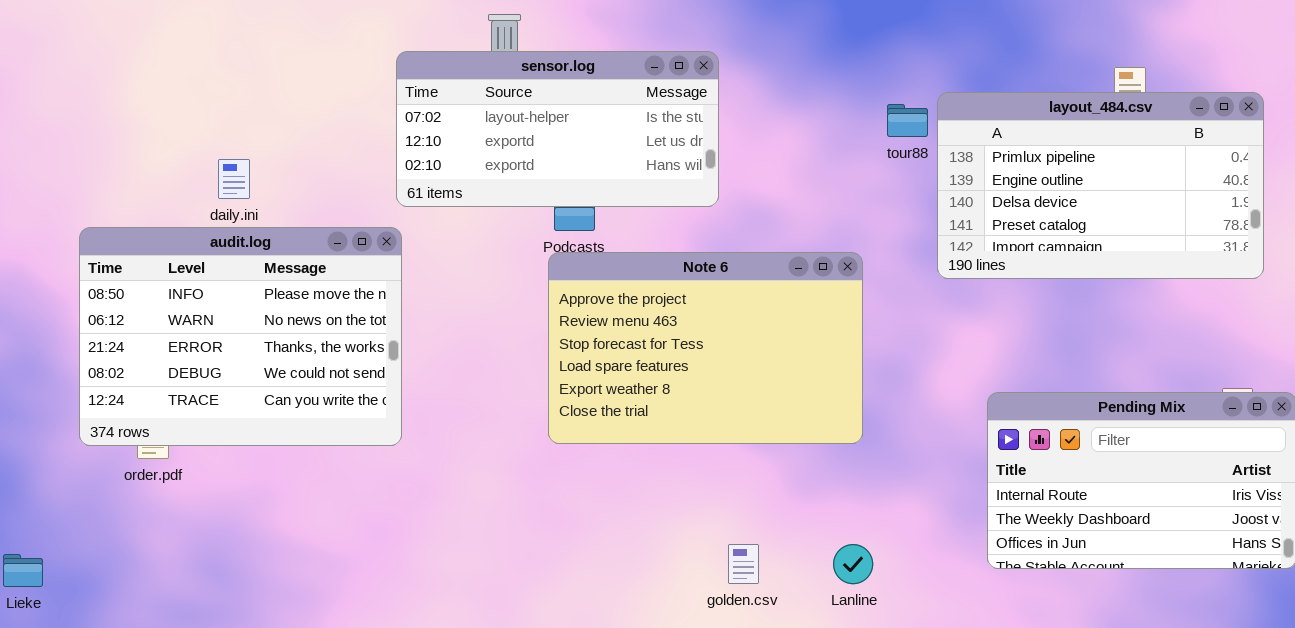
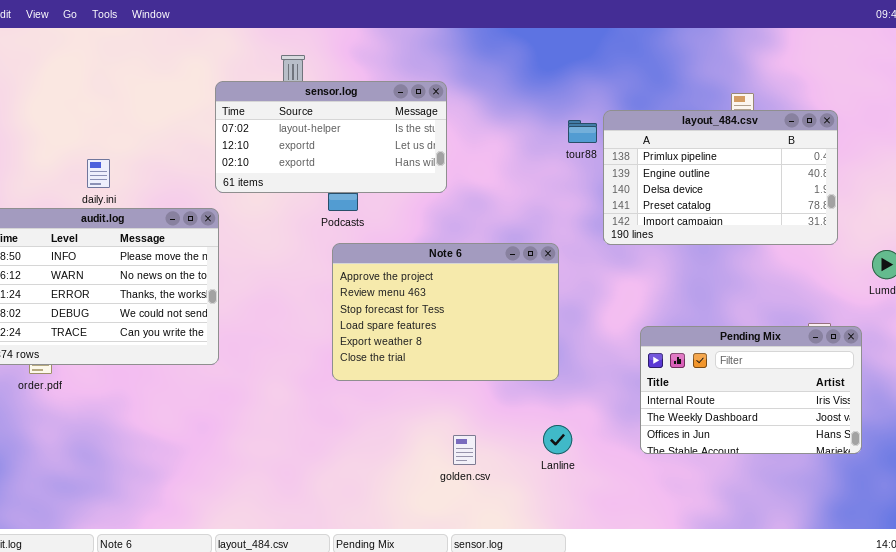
Note 6: [548,252,863,444] -> [332,243,559,381], moved
Lanline: [833,544,873,584] -> [543,425,572,454], moved

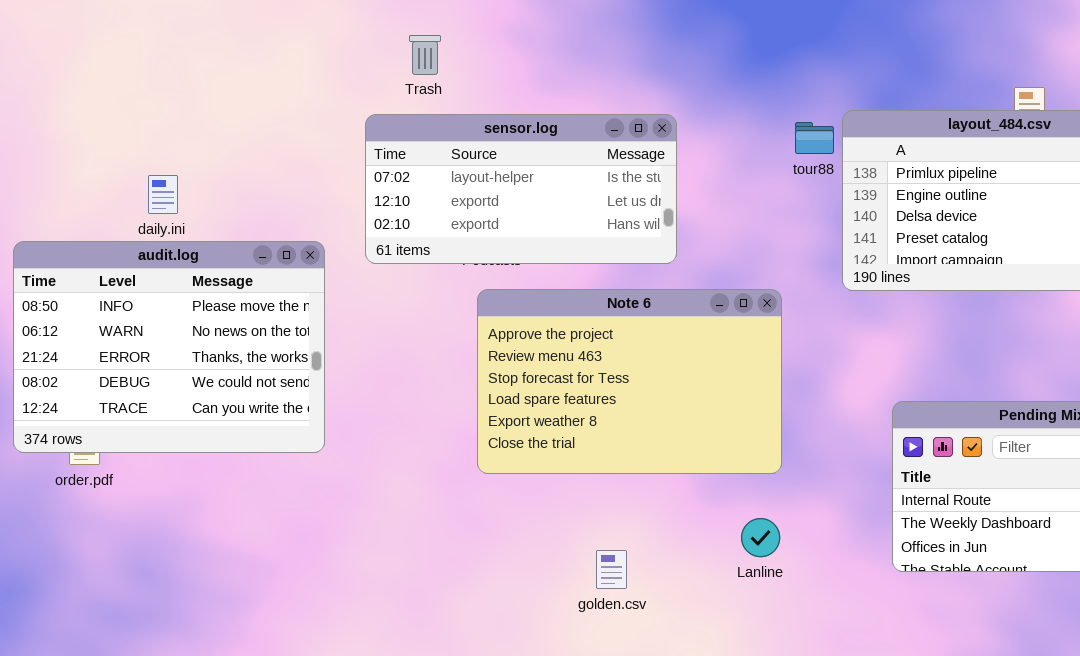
sensor.log: [215,81,447,193] -> [365,114,677,264], moved
Lanline: [543,425,572,454] -> [741,518,780,557], moved
golden.csv: [453,435,476,465] -> [596,550,627,589], moved

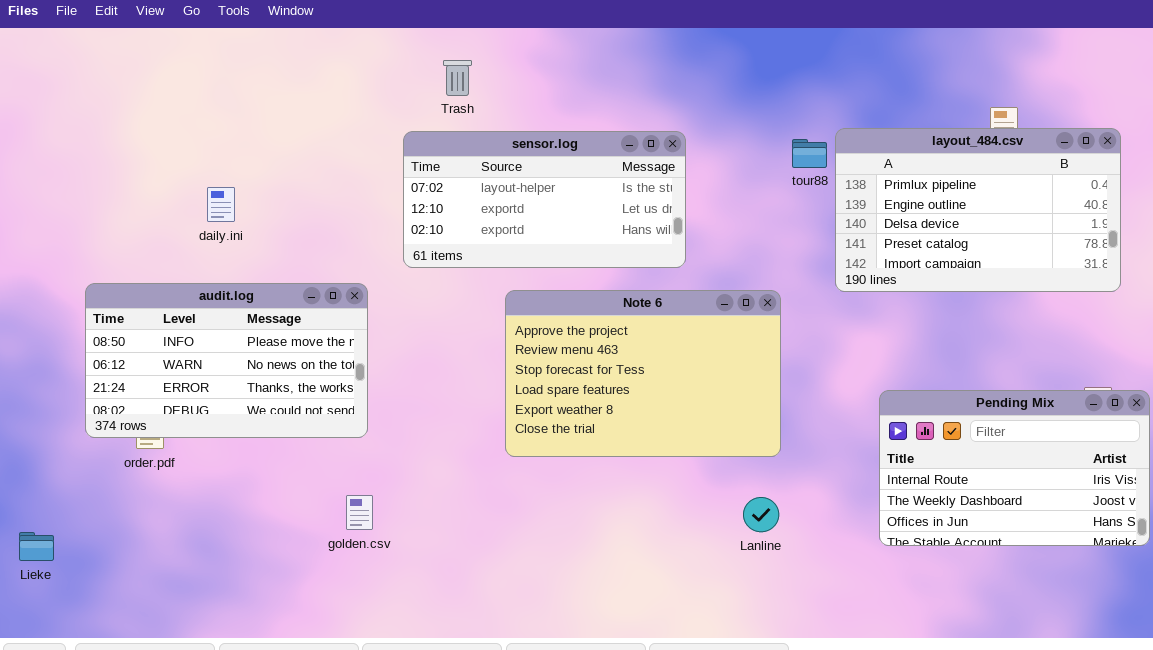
audit.log: [13,241,325,453] -> [85,283,368,438], resized
golden.csv: [596,550,627,589] -> [346,495,373,530], moved

